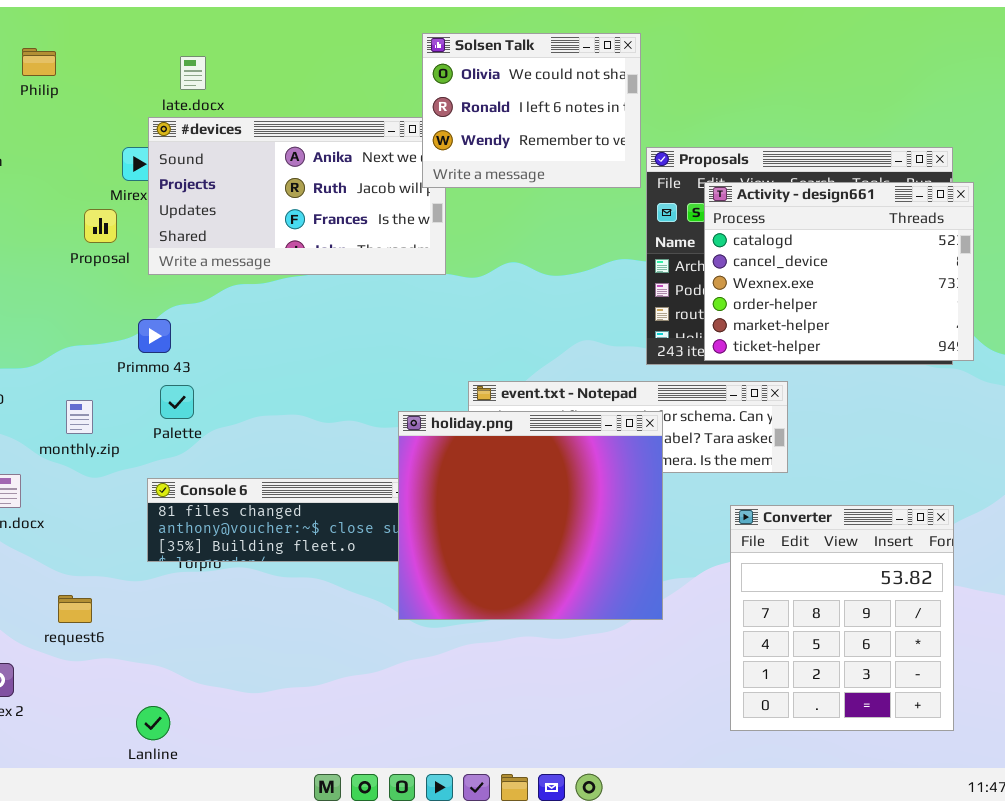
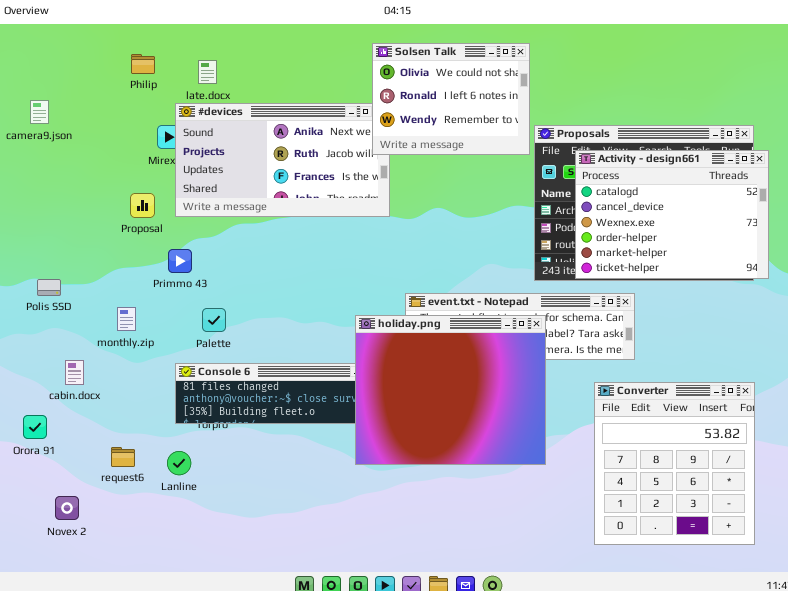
Philip: [22,48,56,76] -> [131,54,155,74], moved
Proposal: [84,209,117,243] -> [130,193,155,218], moved
Palette: [160,385,194,419] -> [202,308,226,332], moved
Lanline: [136,706,170,740] -> [167,451,191,475], moved

